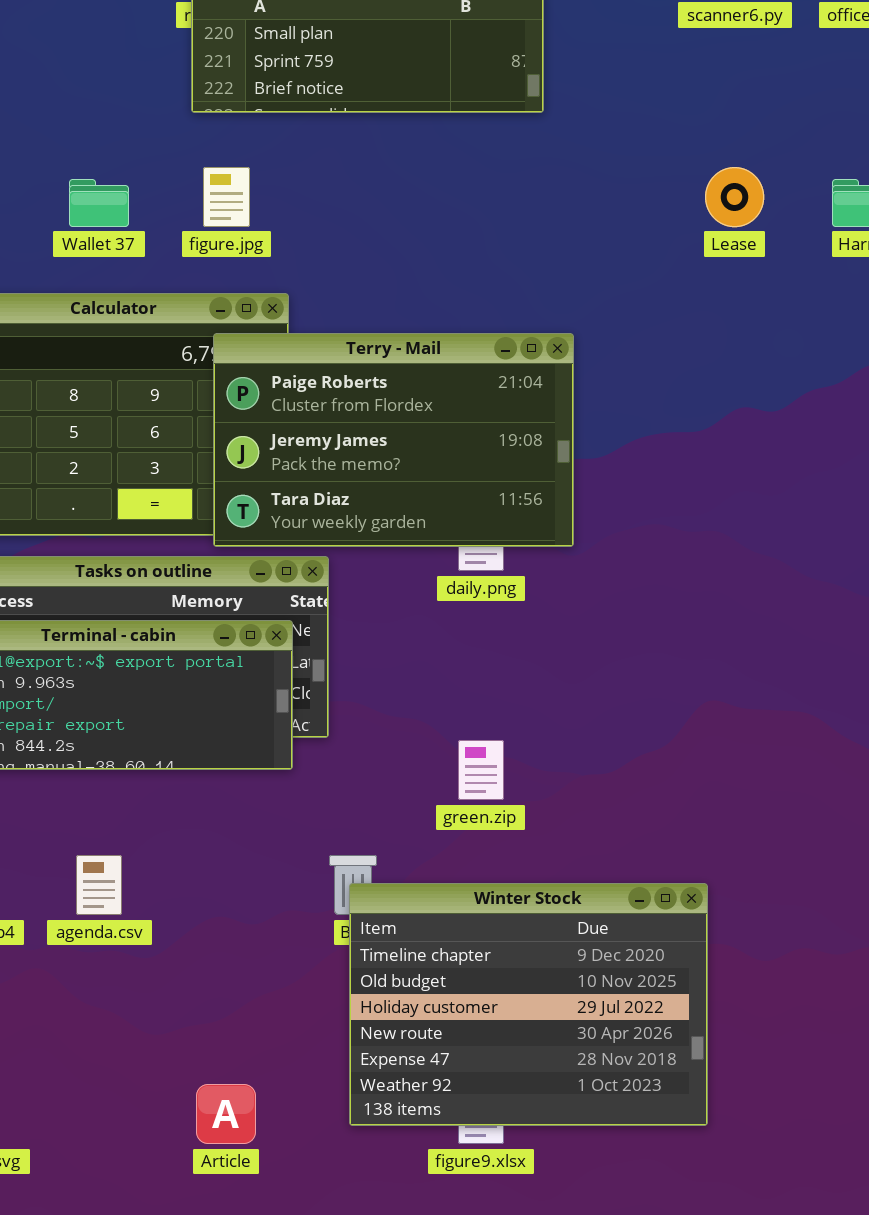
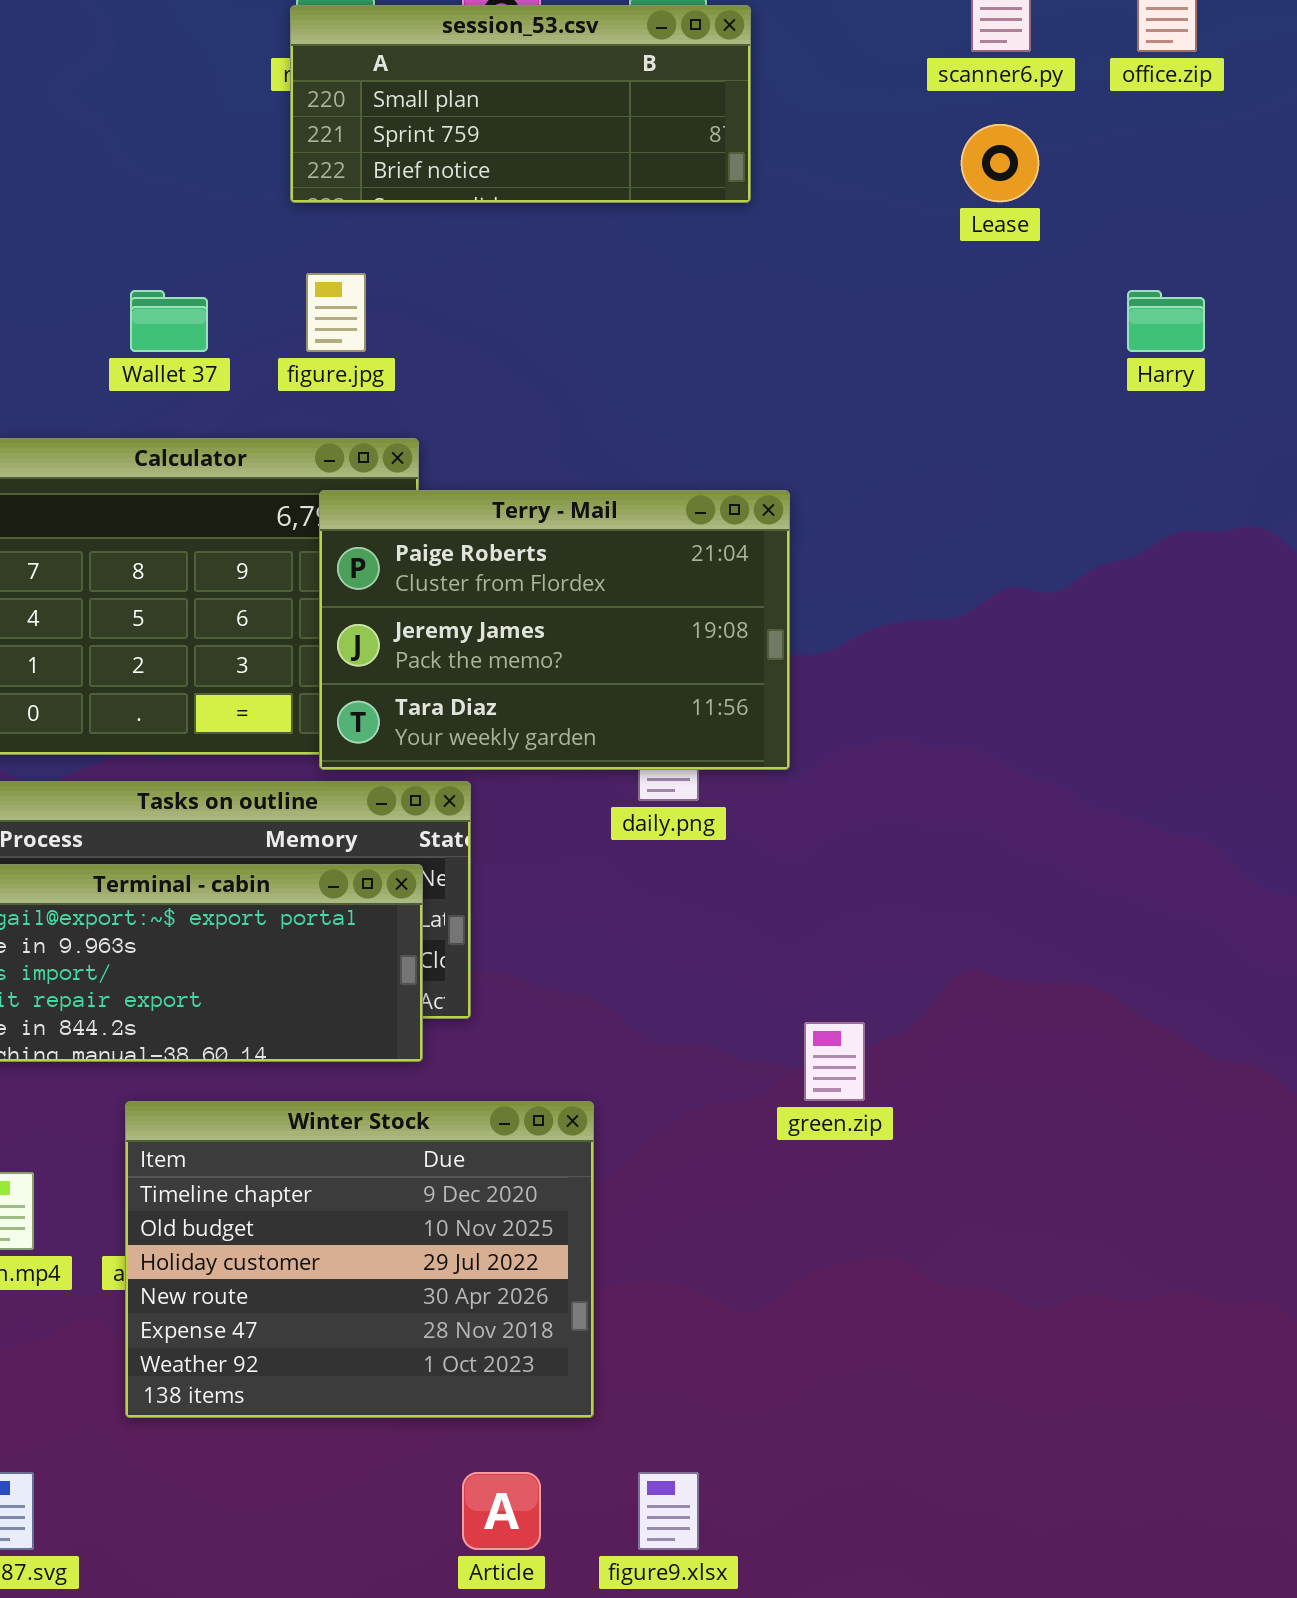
Lease: [705,167,764,227] -> [961,124,1039,202], moved
green.zip: [458,740,504,800] -> [804,1022,865,1101], moved
Winter Stock: [349,883,708,1126] -> [125,1101,594,1418], moved
Article: [196,1084,256,1144] -> [462,1472,541,1550], moved

